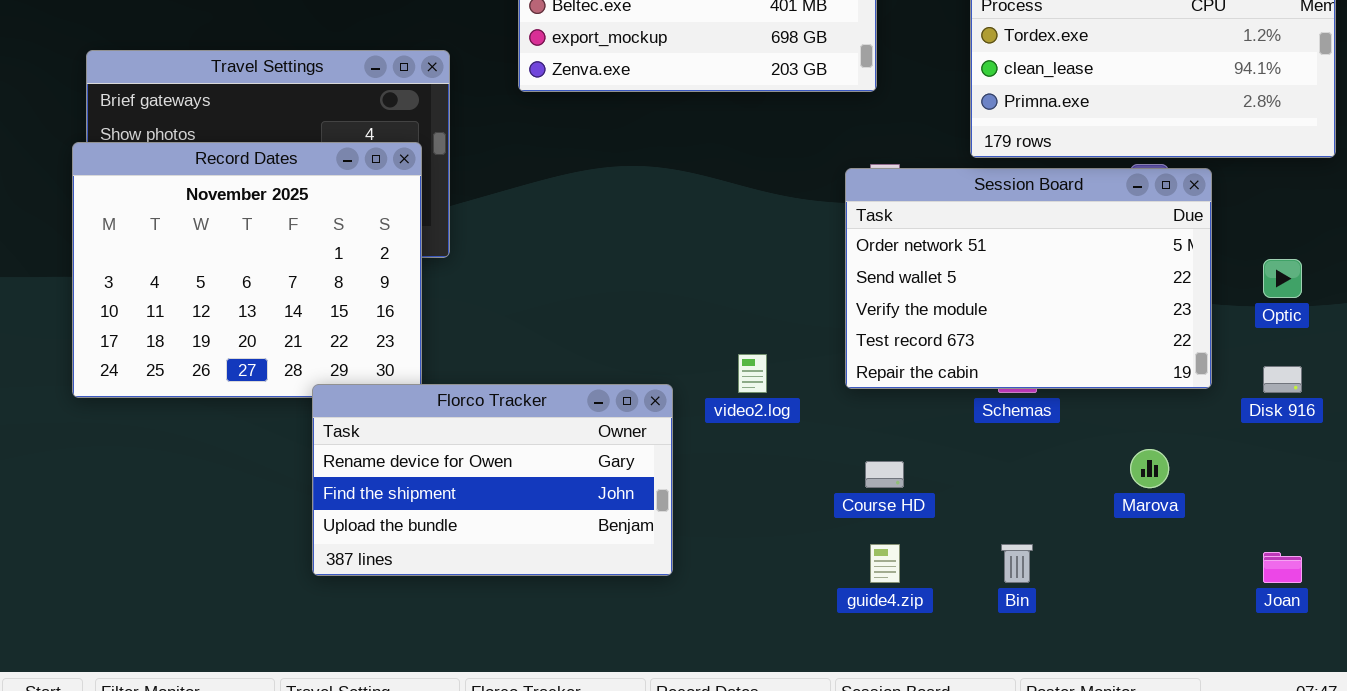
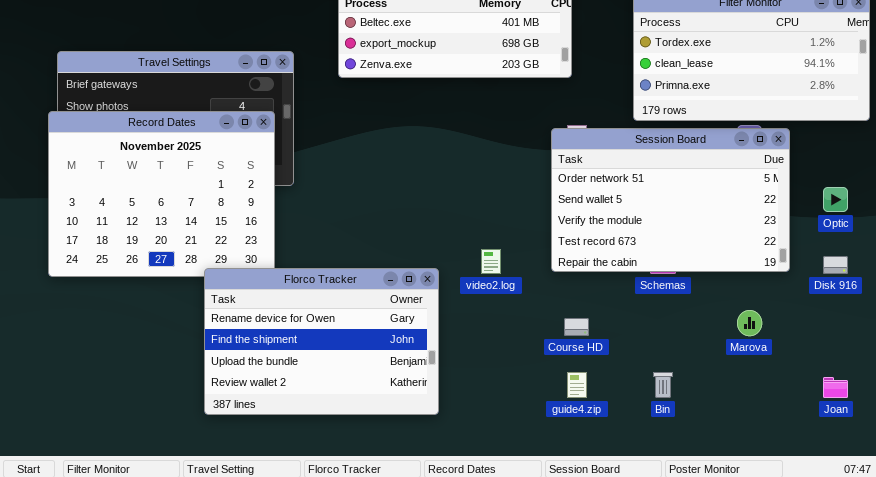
Florco Tracker: [312,384,673,576] -> [204,268,439,415], resized

